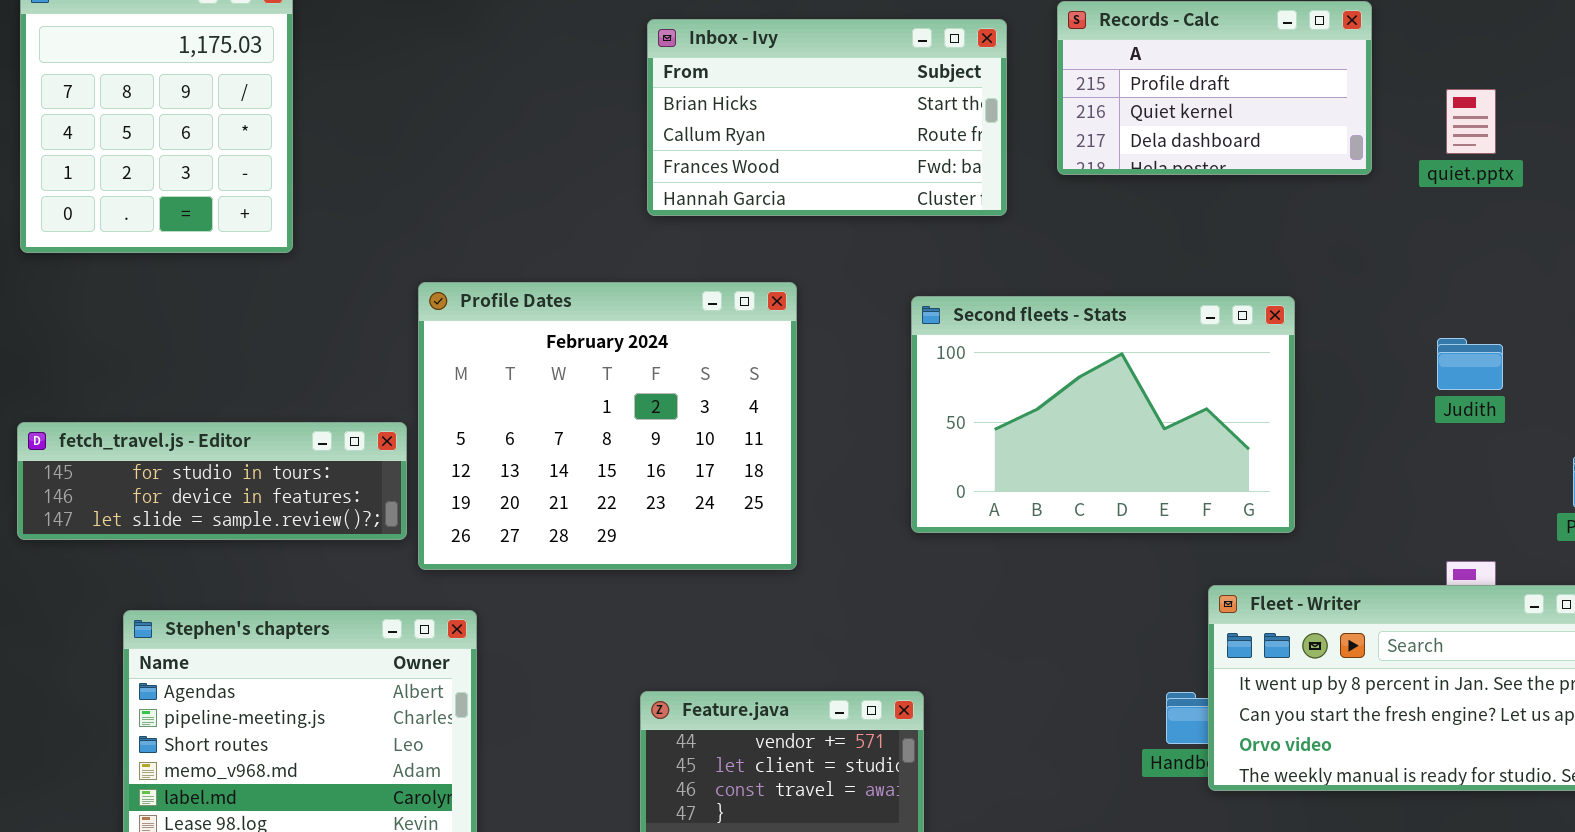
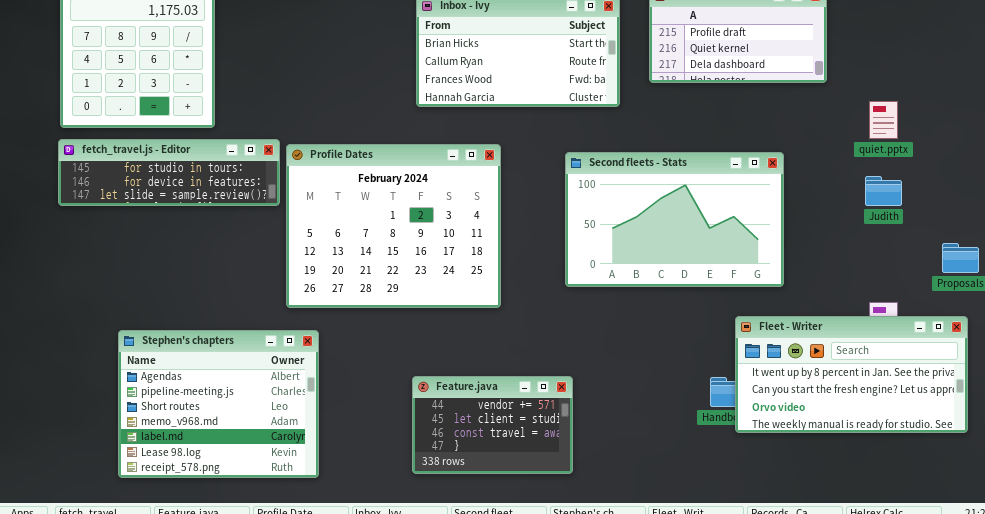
quiet.pptx: [1446,89,1496,154] -> [869,101,898,139], moved
fetch_travel.js - Editor: [17,422,407,540] -> [58,139,280,206], moved

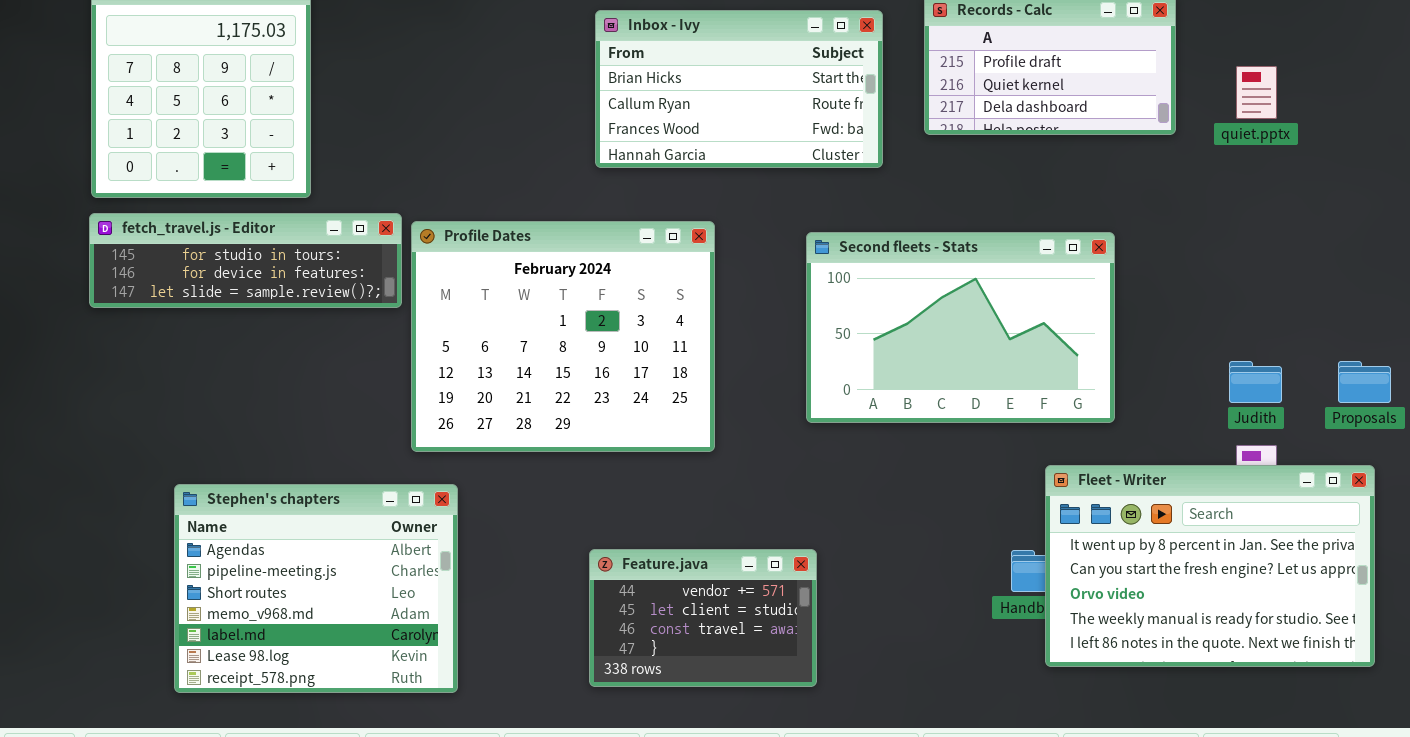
quiet.pptx: [869,101,898,139] -> [1236,66,1277,119], moved
Judith: [865,176,902,206] -> [1229,361,1282,403], moved
Fleet - Writer: [735,316,968,433] -> [1045,465,1375,667], resized

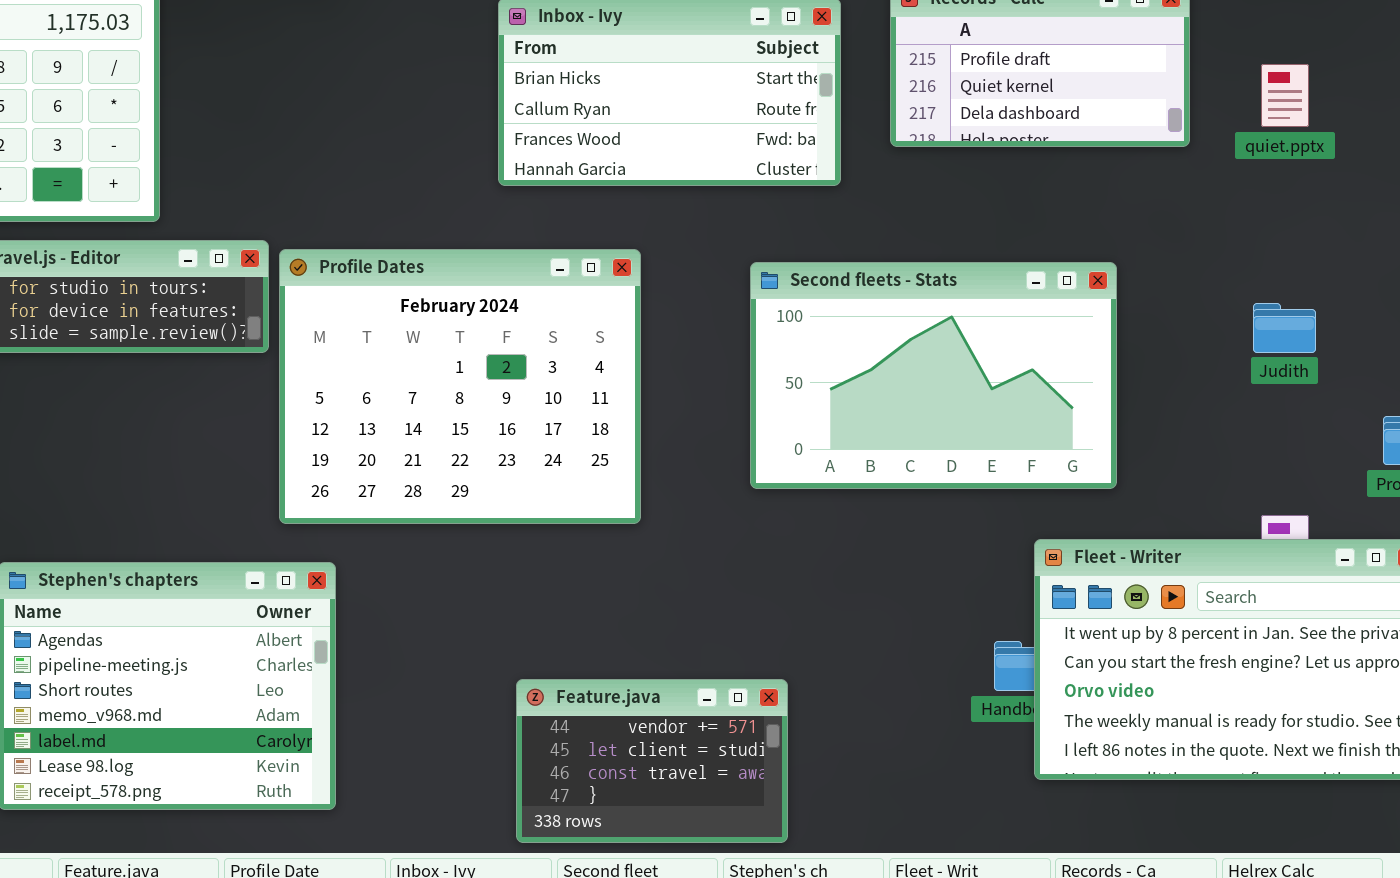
Judith: [1229,361,1282,403] -> [1253,303,1316,353], moved
Feature.java: [589,549,817,687] -> [516,679,788,843], moved

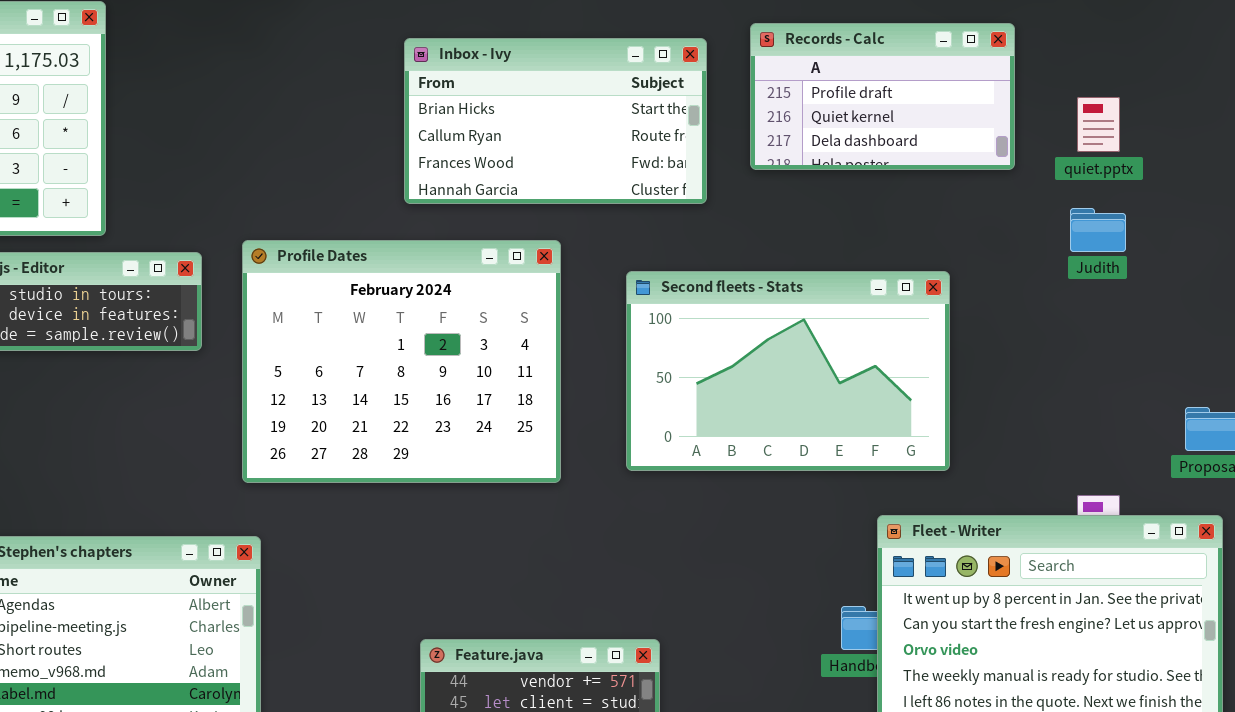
Profile Dates: [279,249,641,524] -> [242,240,561,483], moved
Judith: [1253,303,1316,353] -> [1070,208,1126,252], moved

